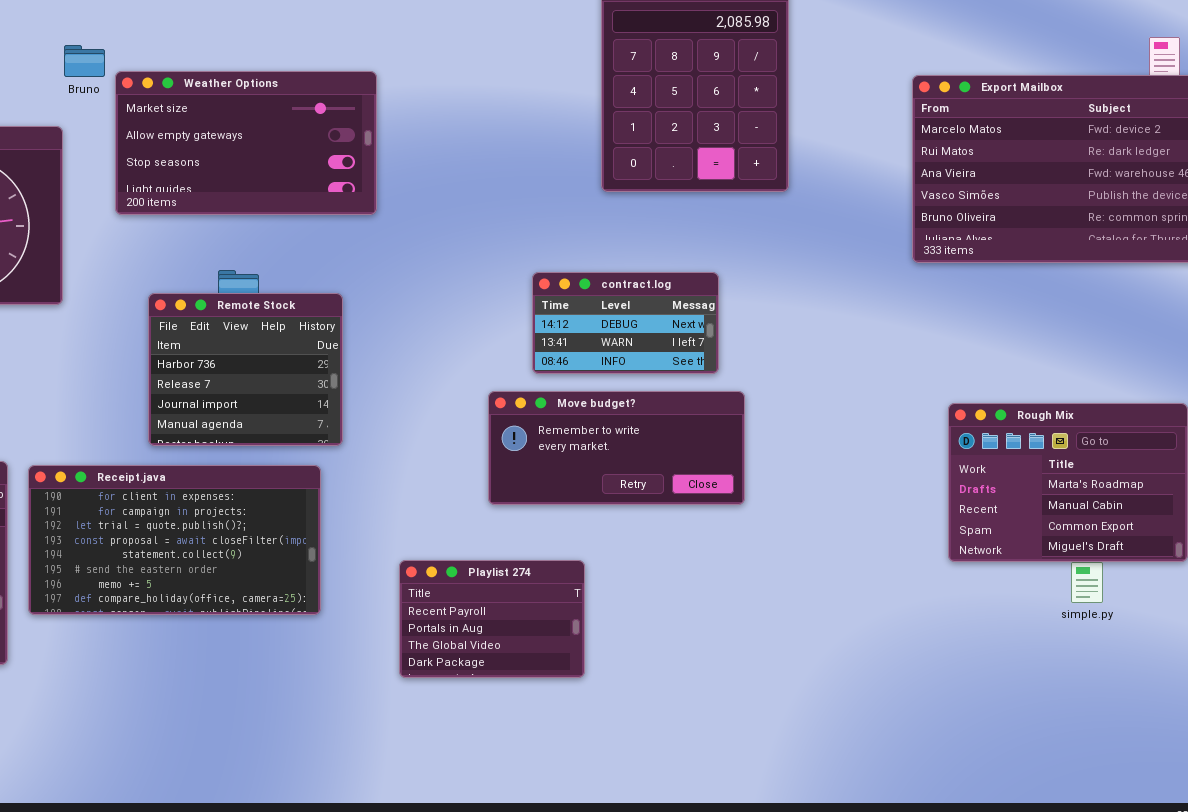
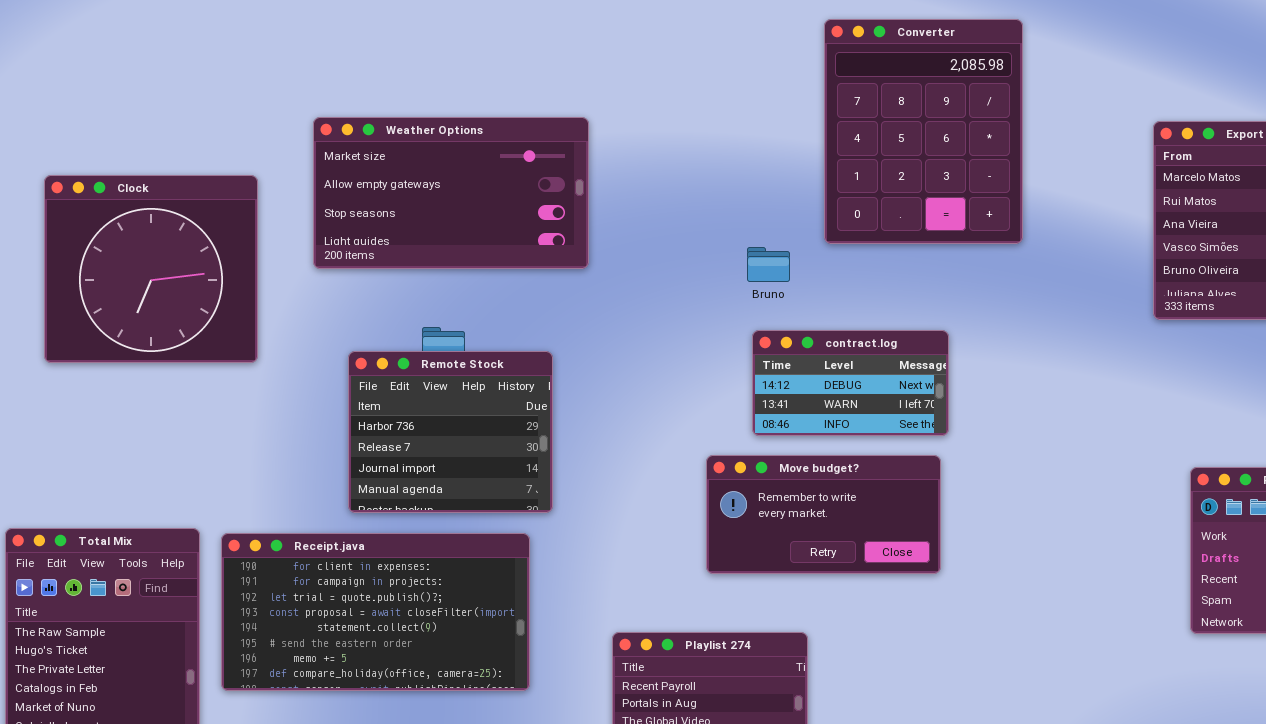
Bruno: [64,45,105,77] -> [747,247,790,282], moved
Move budget?: [488,391,745,505] -> [706,455,941,574], resized

